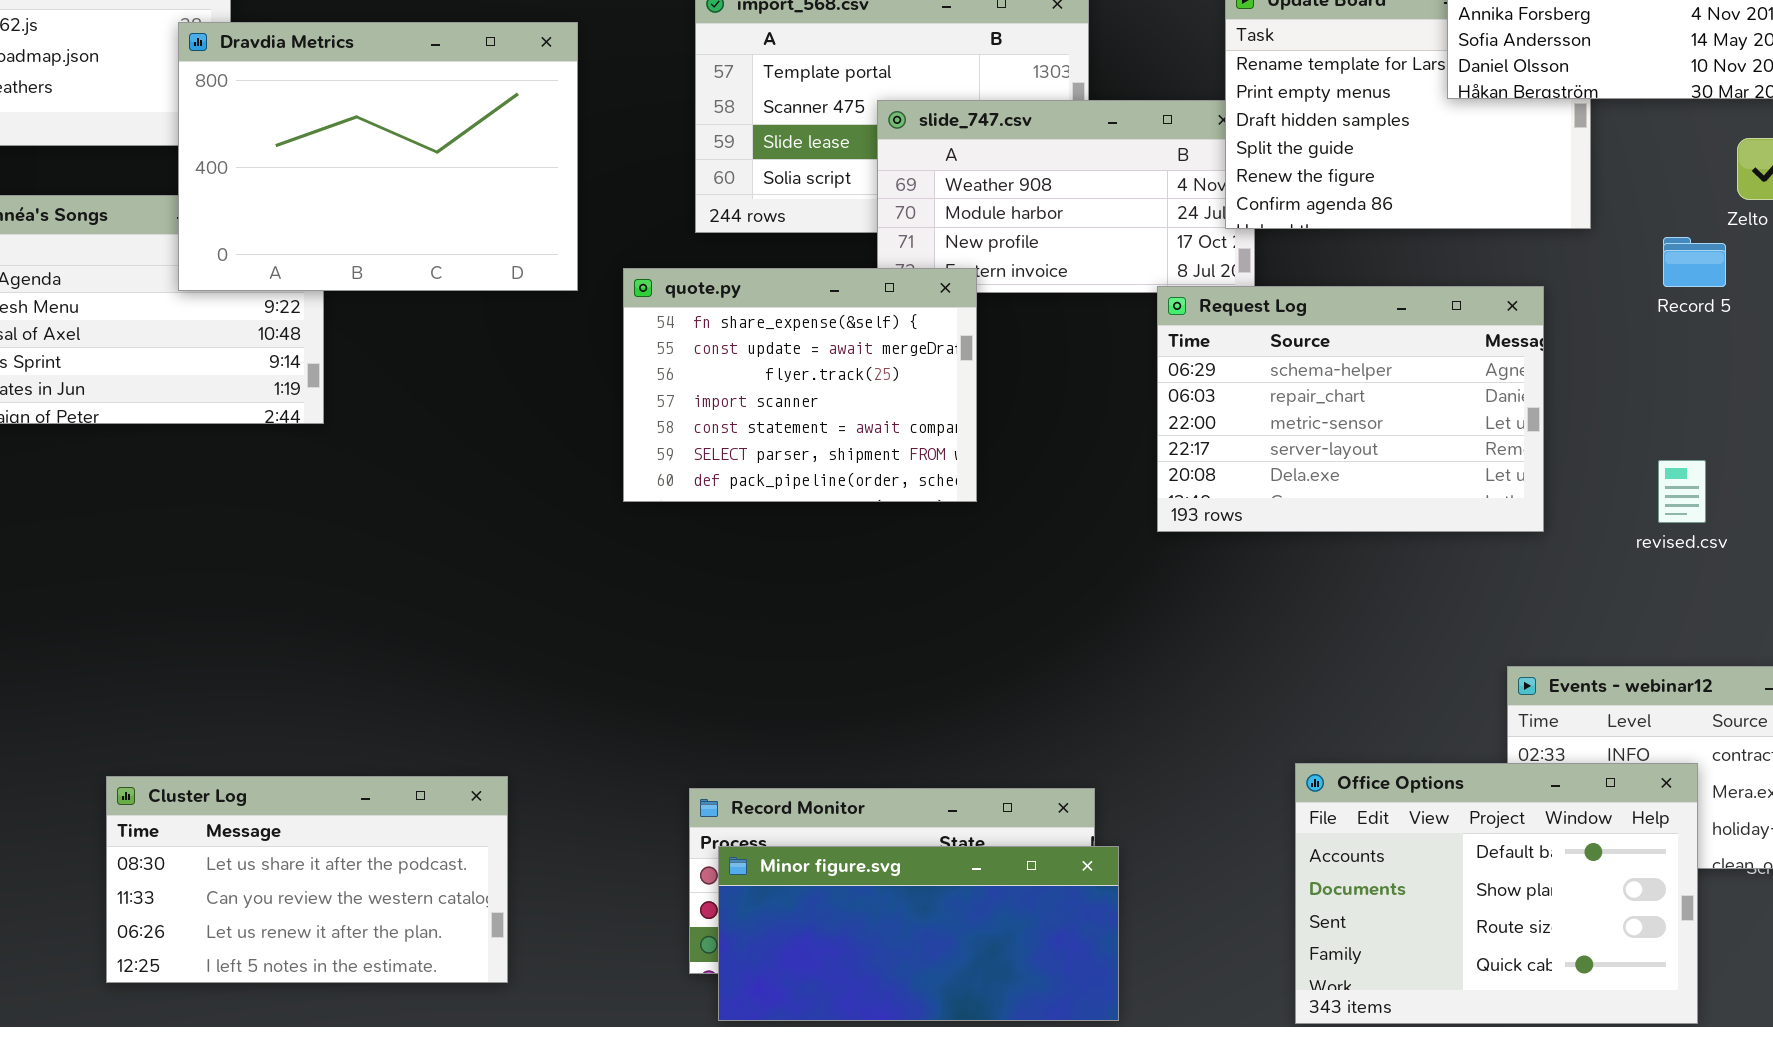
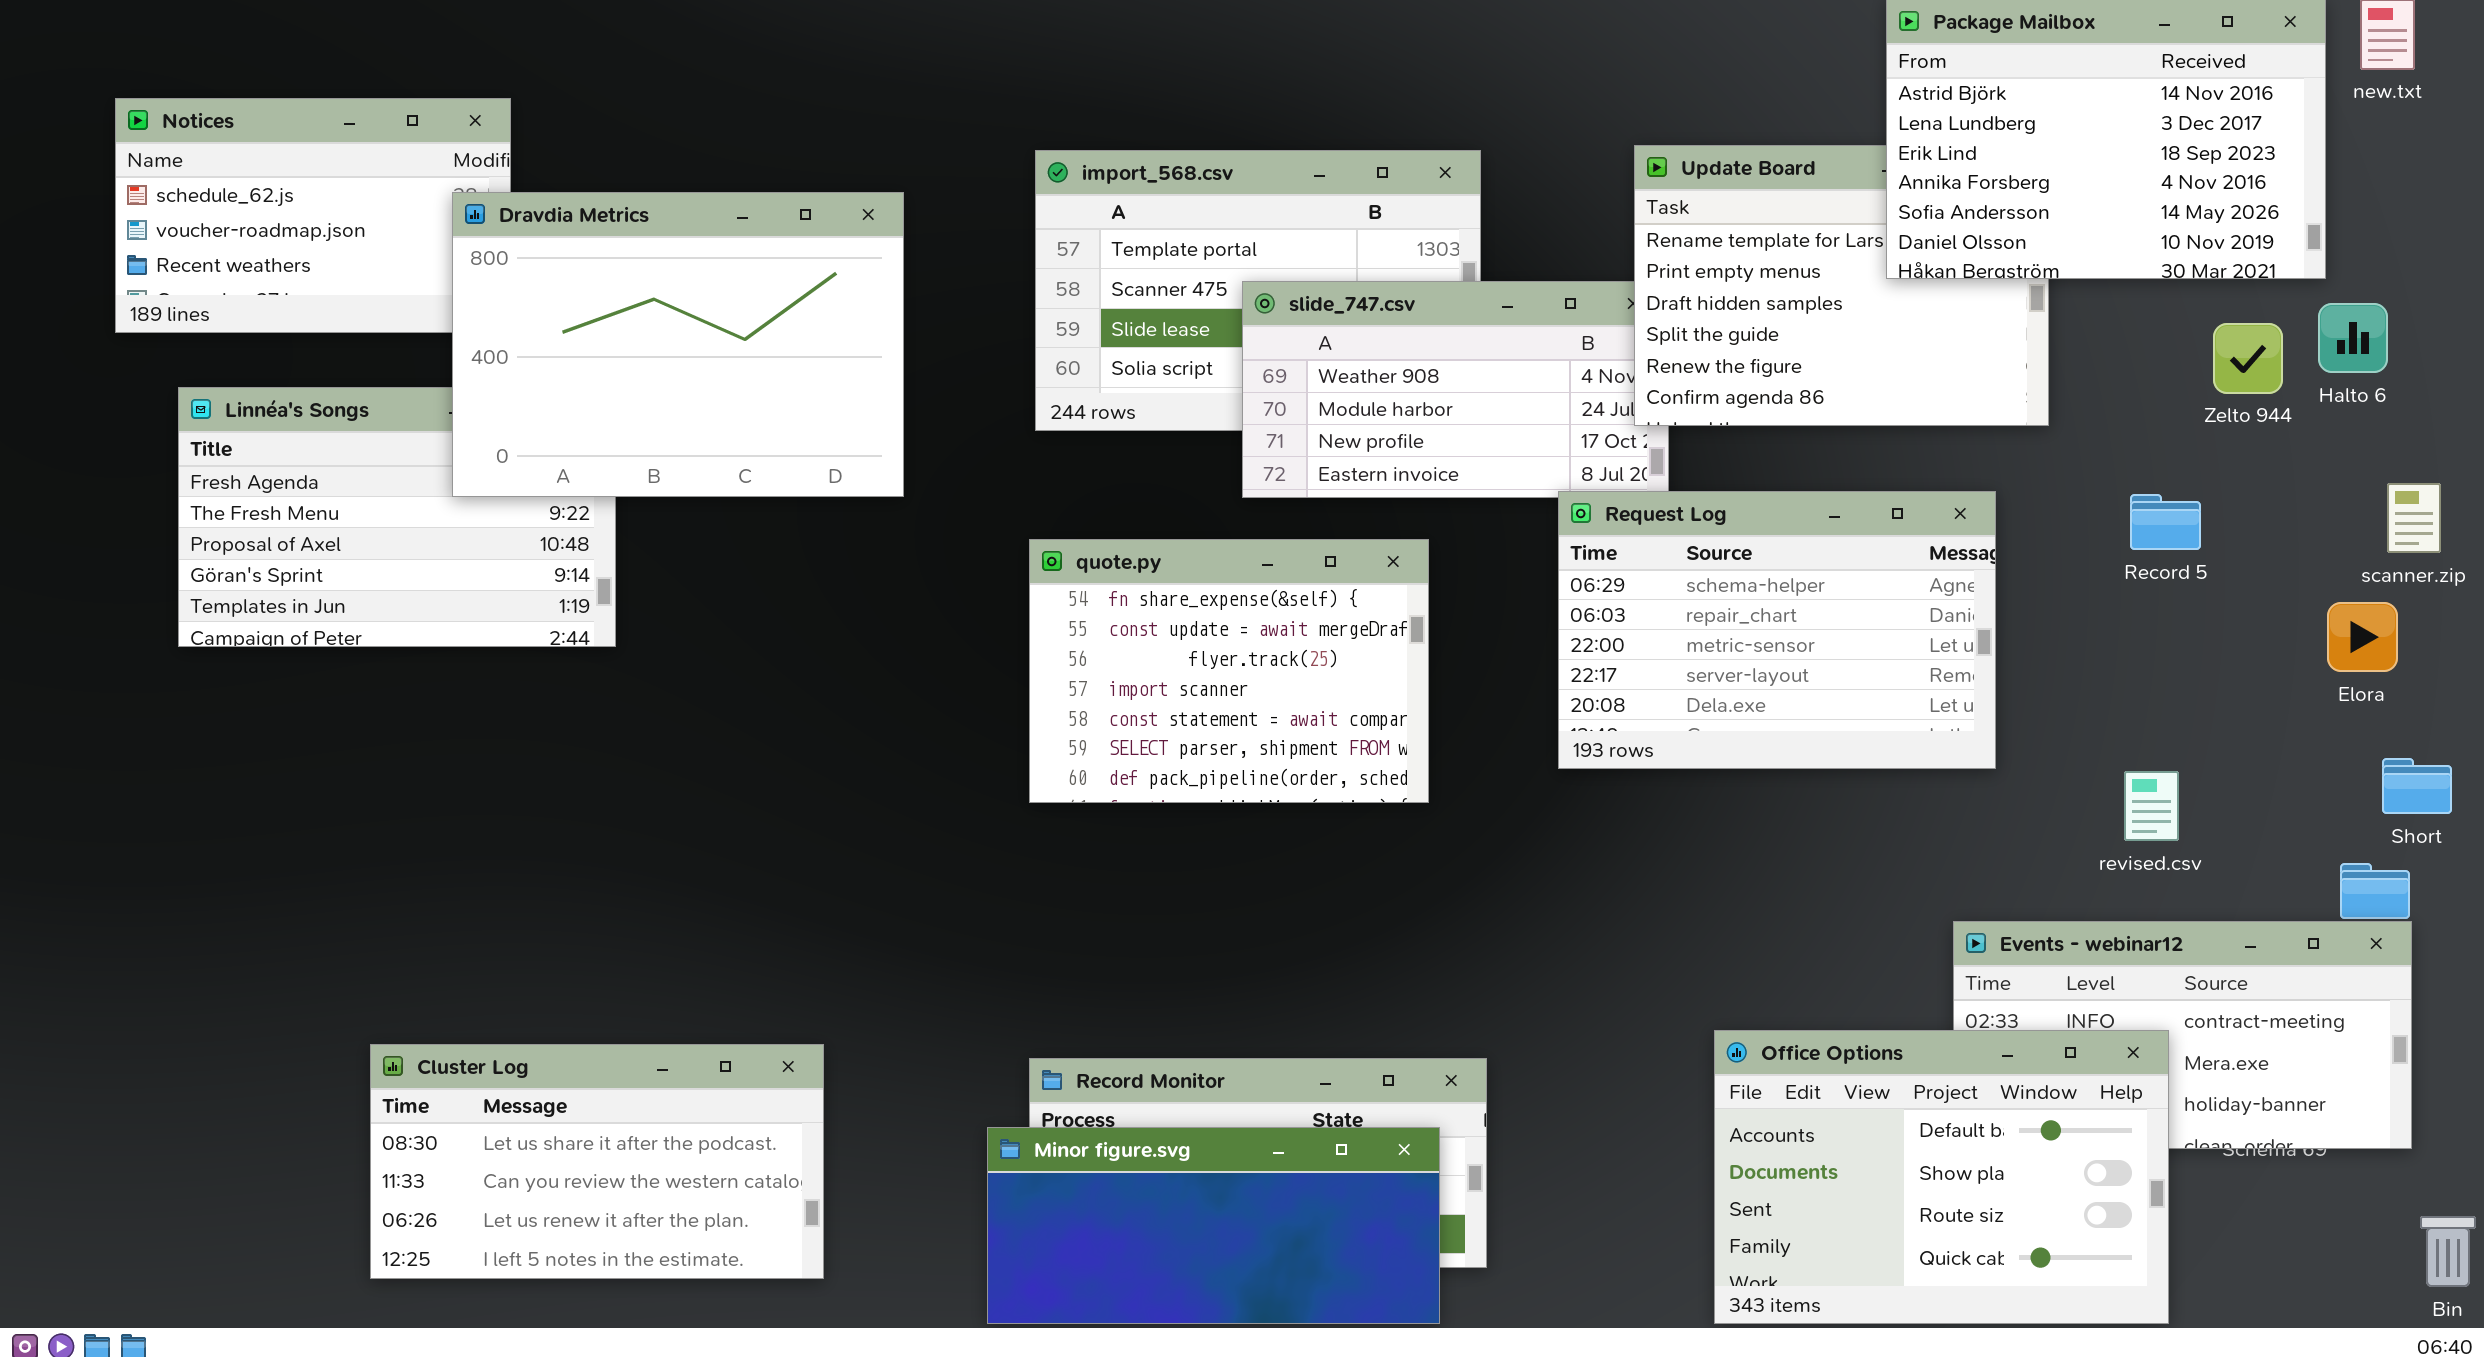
Record 5: [1663,237,1726,287] -> [2130,494,2201,550], moved
quote.py: [623,268,977,502] -> [1029,539,1429,803], moved
revised.csv: [1658,460,1706,523] -> [2124,771,2179,841], moved
Minor figure.svg: [718,846,1119,1021] -> [987,1127,1440,1324], moved

